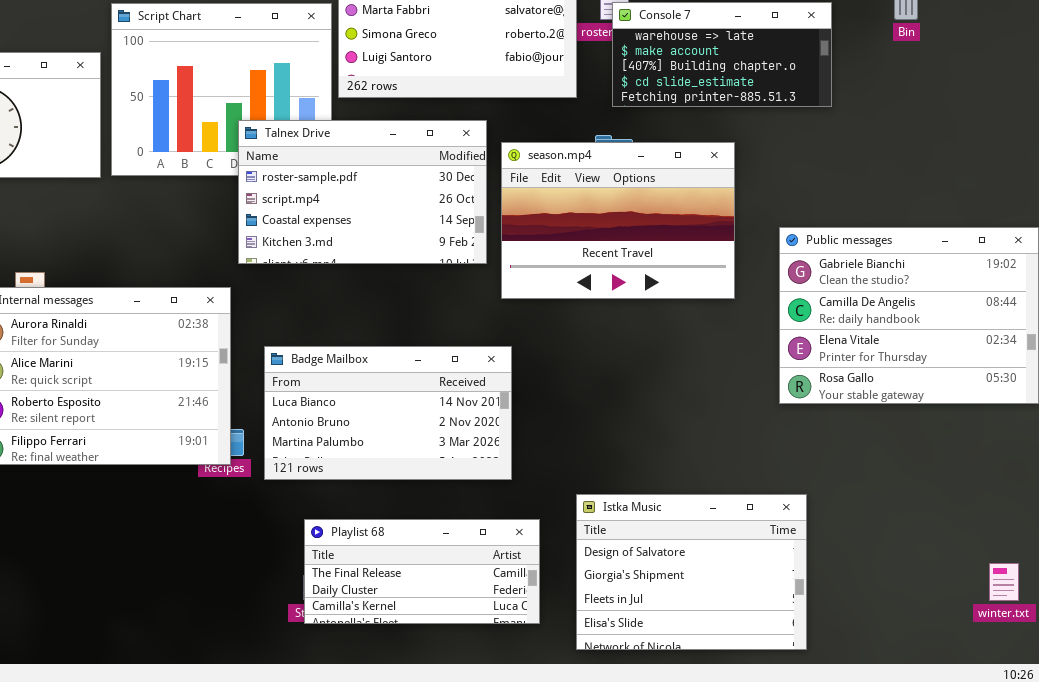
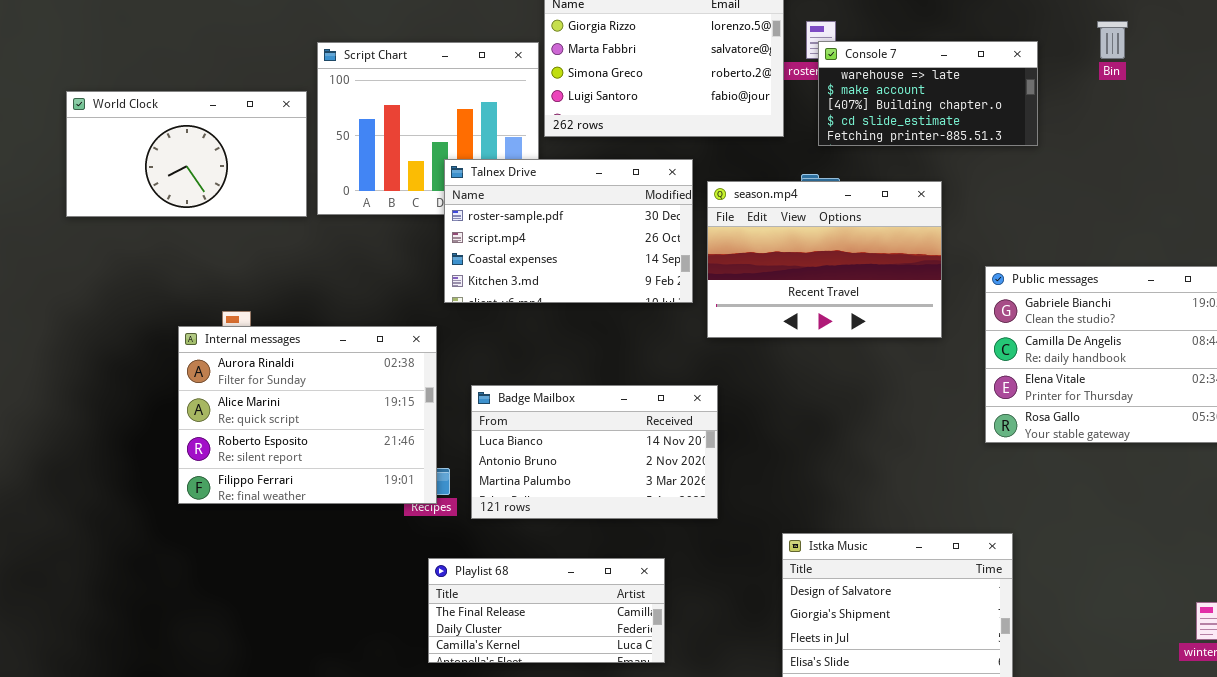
Playlist 68: [304,519,540,624] -> [428,558,665,663], moved

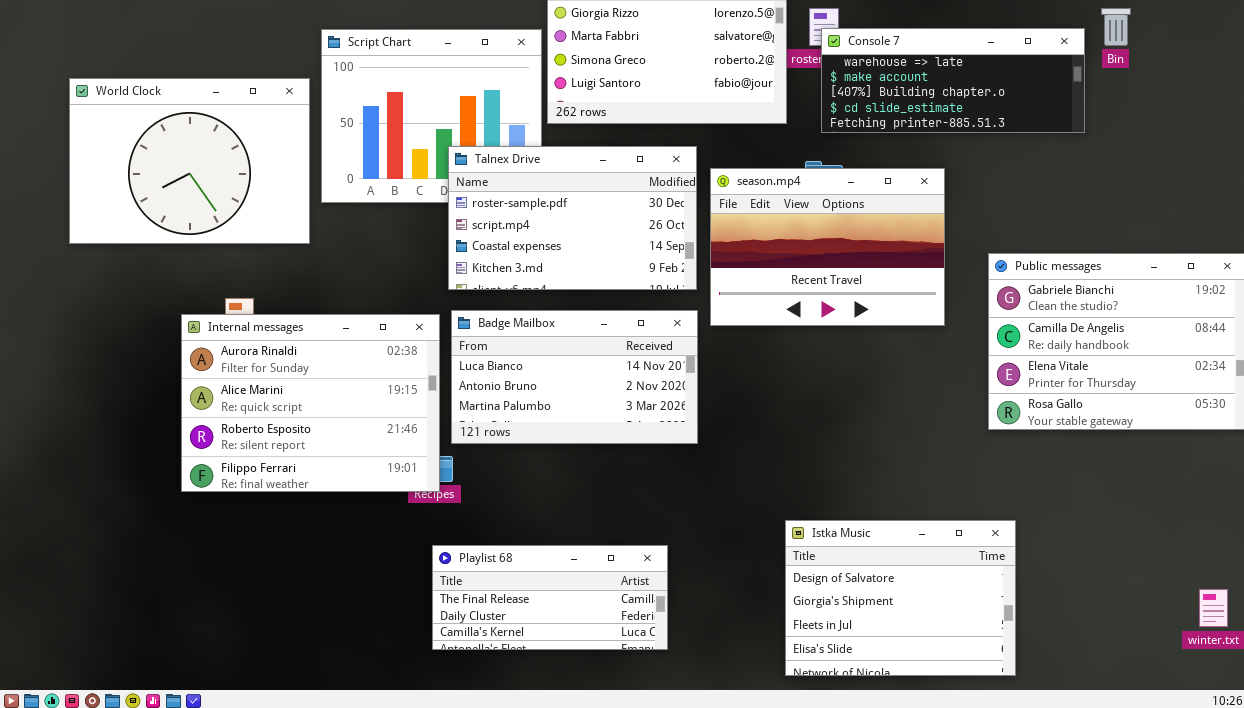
Console 7: [818,41,1038,146] -> [821,28,1085,133], resized
World Clock: [66,91,307,217] -> [69,78,310,244], resized
Badge Mailbox: [471,385,718,519] -> [451,310,698,444], moved

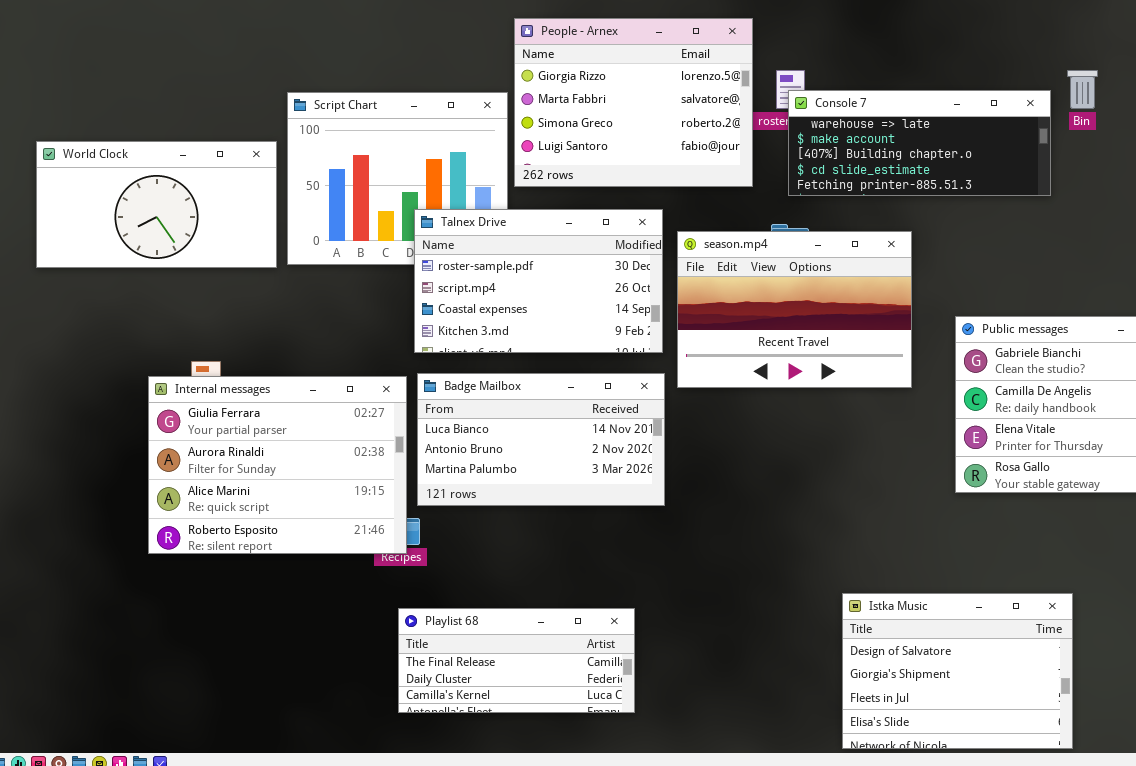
World Clock: [69,78,310,244] -> [36,141,277,268], resized
Internal messages: [181,314,440,492] -> [148,376,407,554], scrolled up 1 row
Istka Music: [785,520,1016,676] -> [842,593,1073,749], moved

